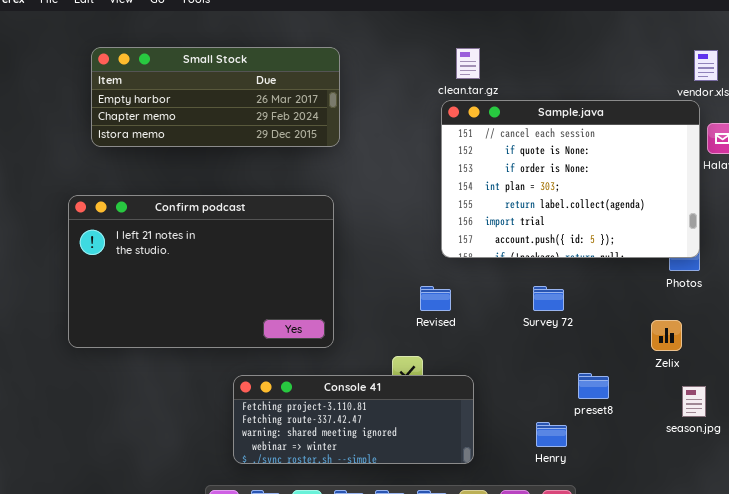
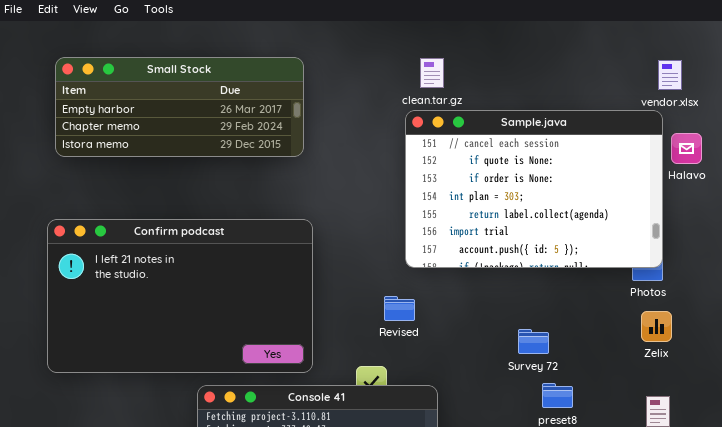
Confirm podcast: [68,195,334,348] -> [47,219,313,373], moved
Survey 72: [533,286,564,311] -> [518,329,549,354], moved
Zelix: [651,320,682,351] -> [641,311,672,342], moved

